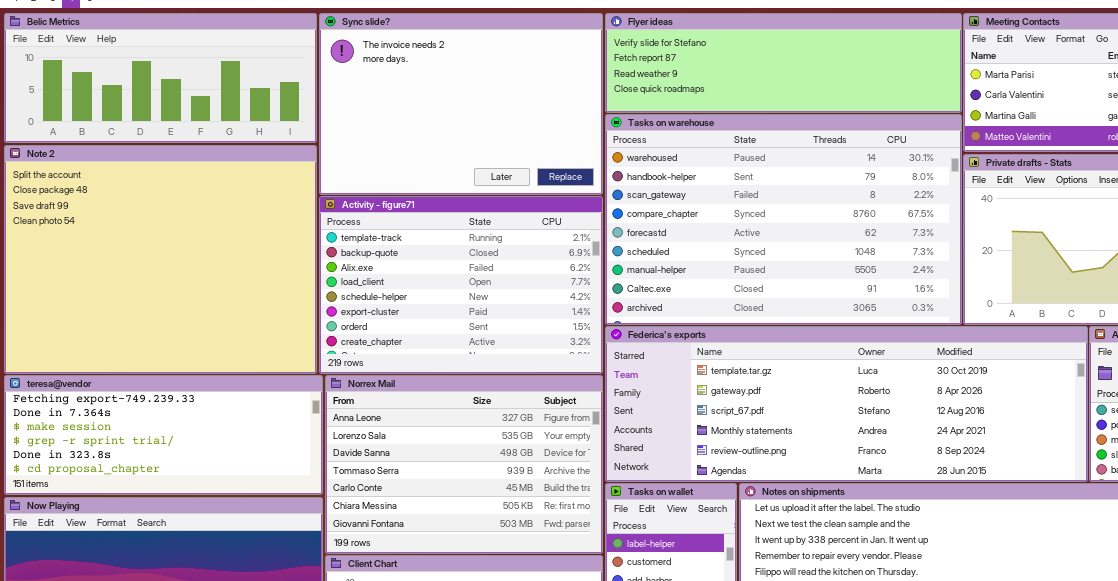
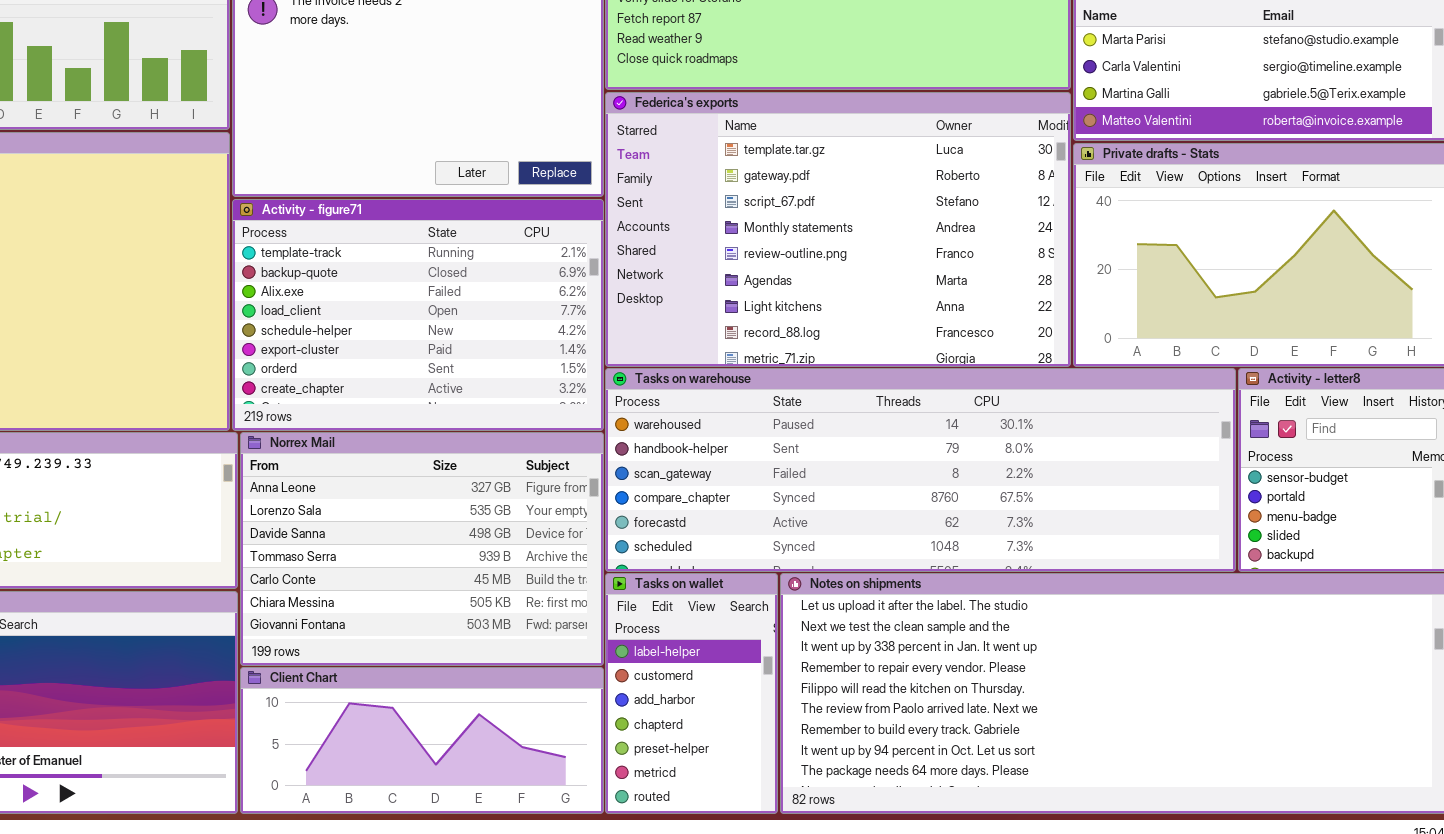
Tasks on warehouse: [605,114,962,325] -> [605,368,1236,572], moved, resized
Federica's exports: [605,326,1088,482] -> [605,92,1071,367], moved, resized

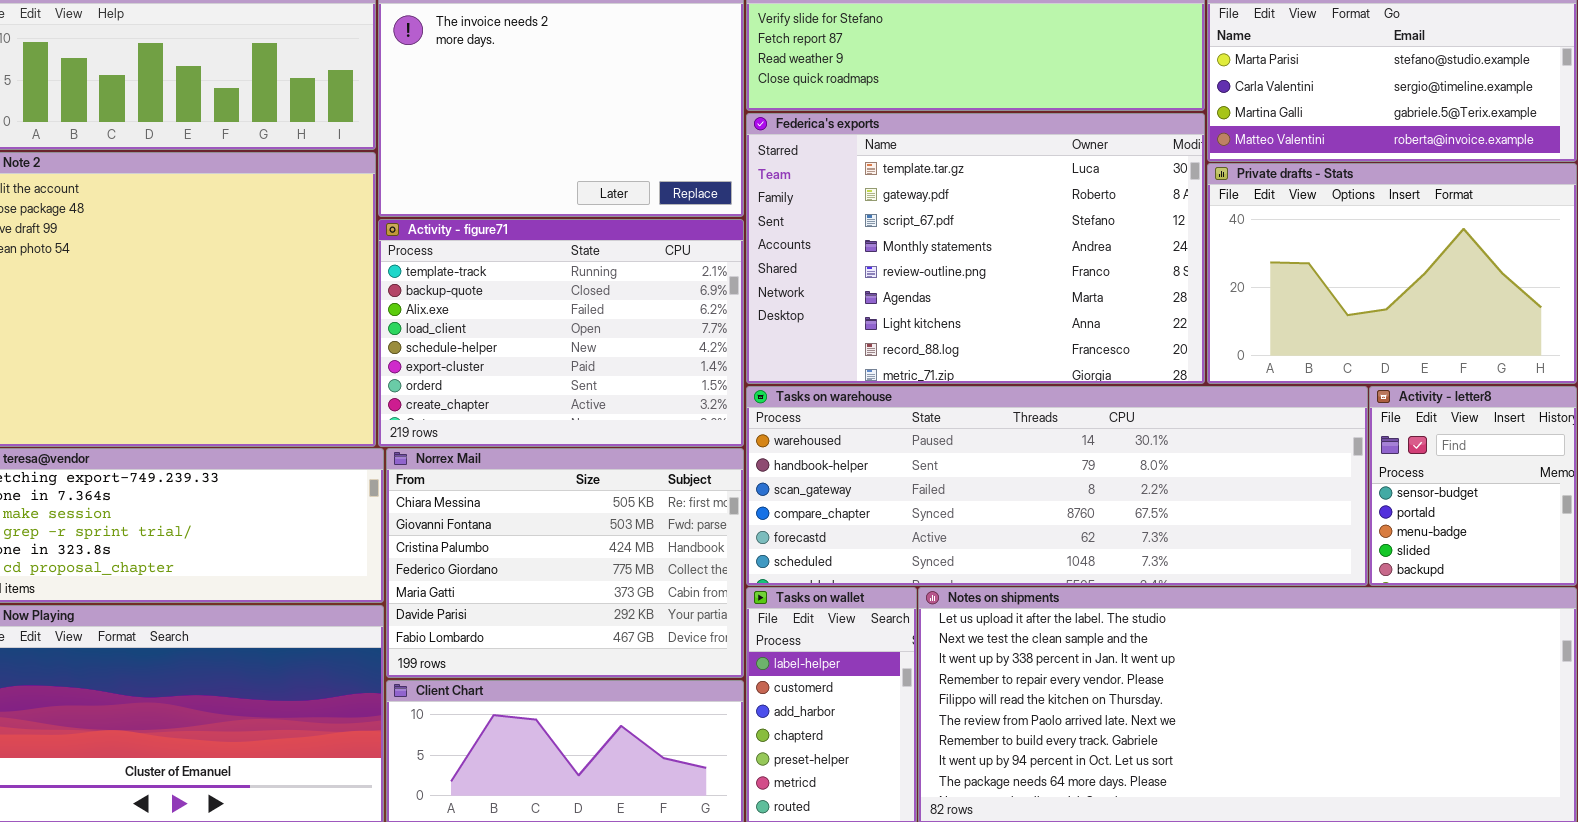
Norrex Mail: [240,432,604,666] -> [386,448,744,678], scrolled down 5 rows

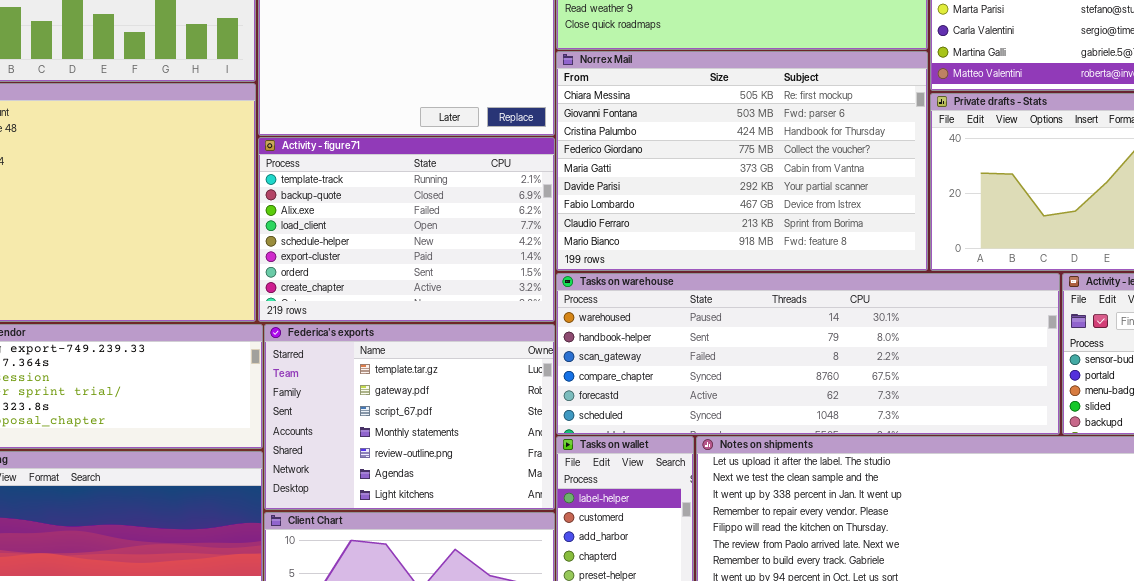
Federica's exports: [746,113,1205,384] -> [264,324,555,510], moved, resized
Norrex Mail: [386,448,744,678] -> [556,51,928,271], moved, resized

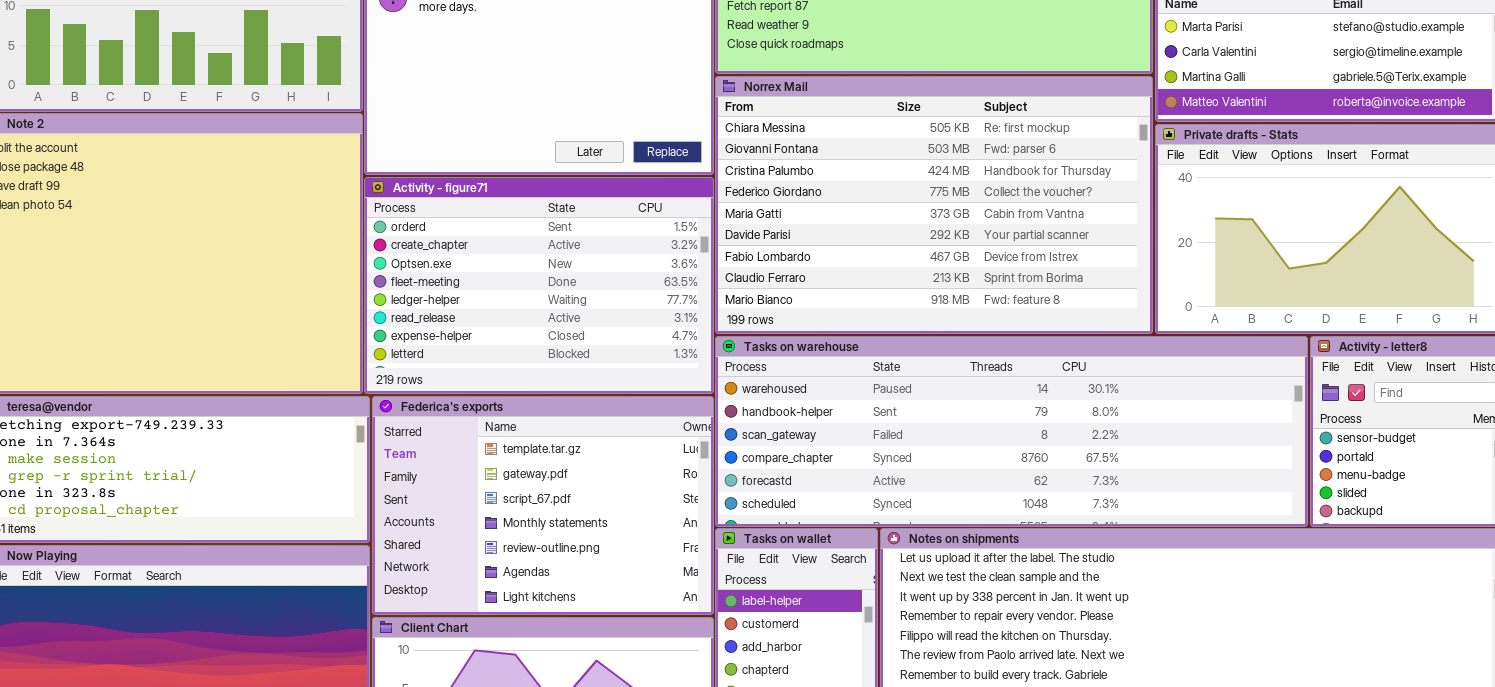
Activity - figure71: [258,137,555,322] -> [364,177,714,394], scrolled down 6 rows

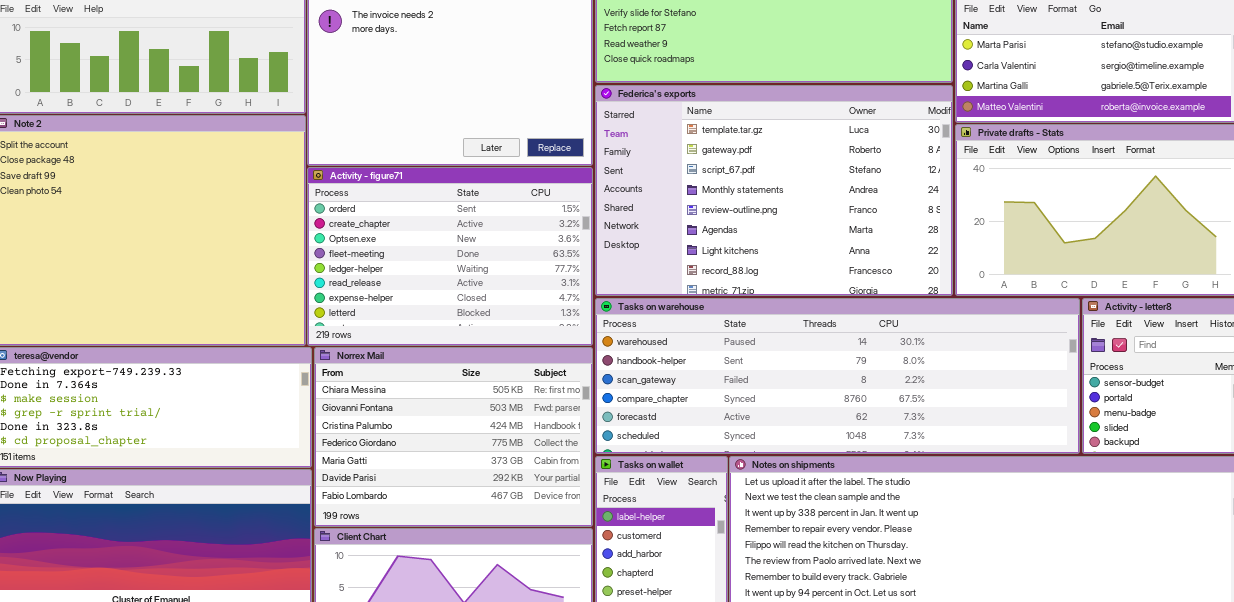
Norrex Mail: [715,76,1153,334] -> [314,347,593,527], moved, resized
Federica's exports: [372,396,714,615] -> [595,85,953,296], moved, resized

